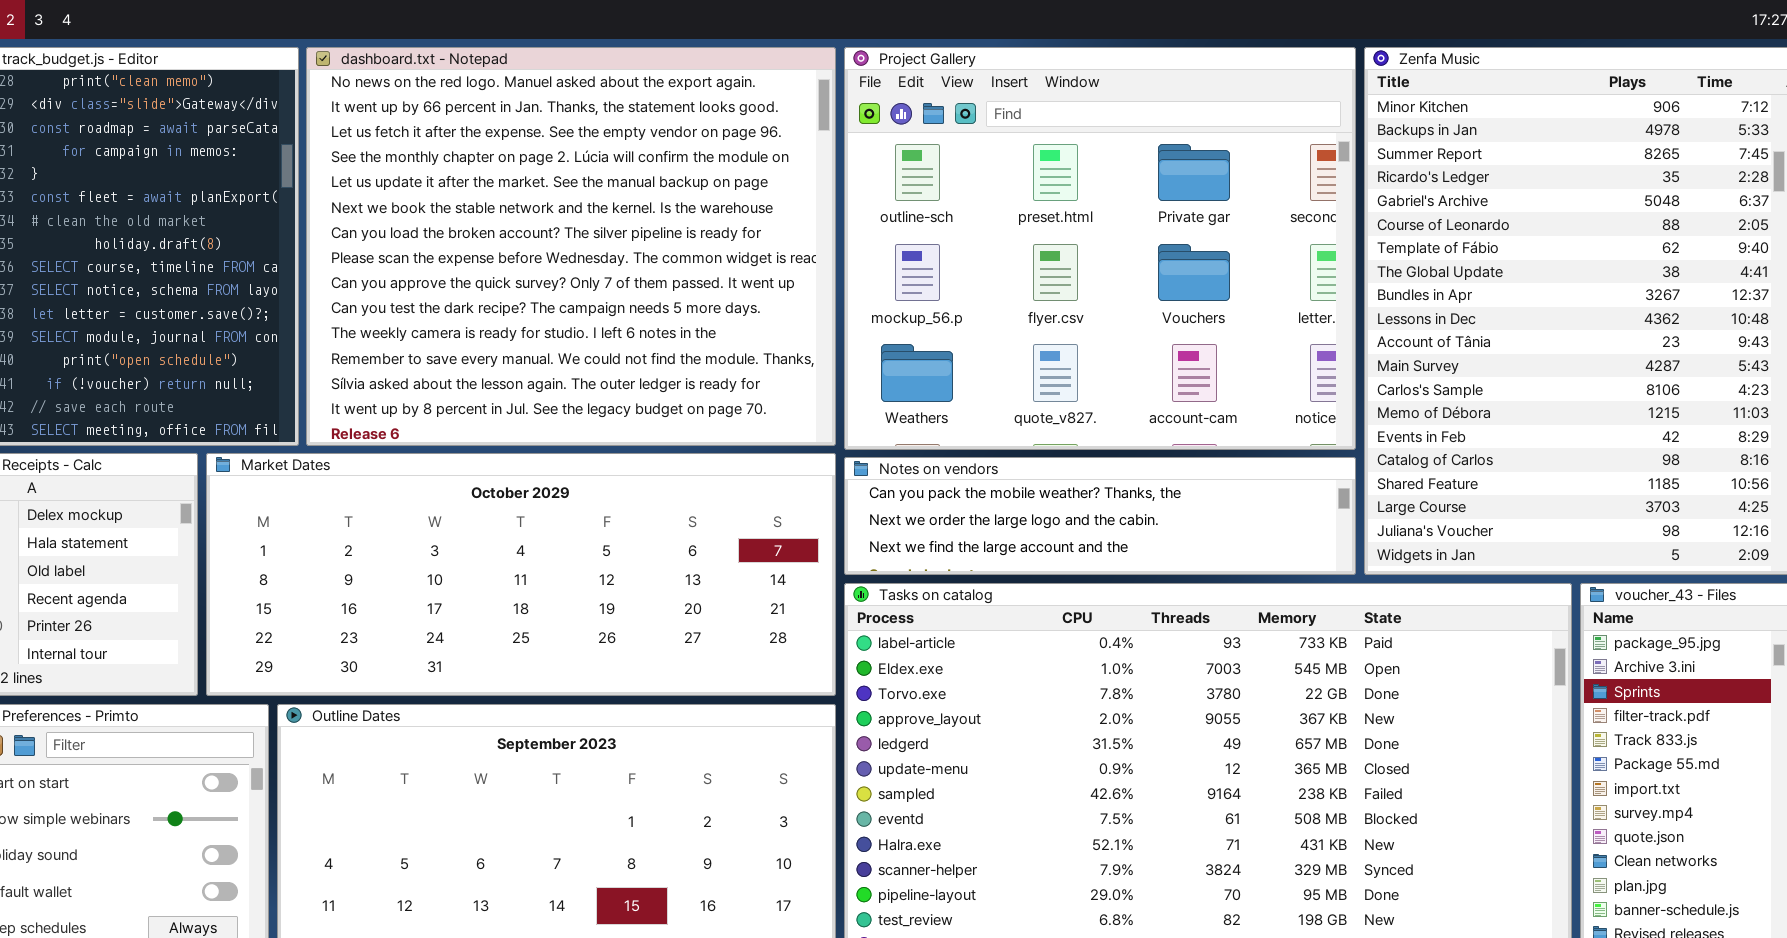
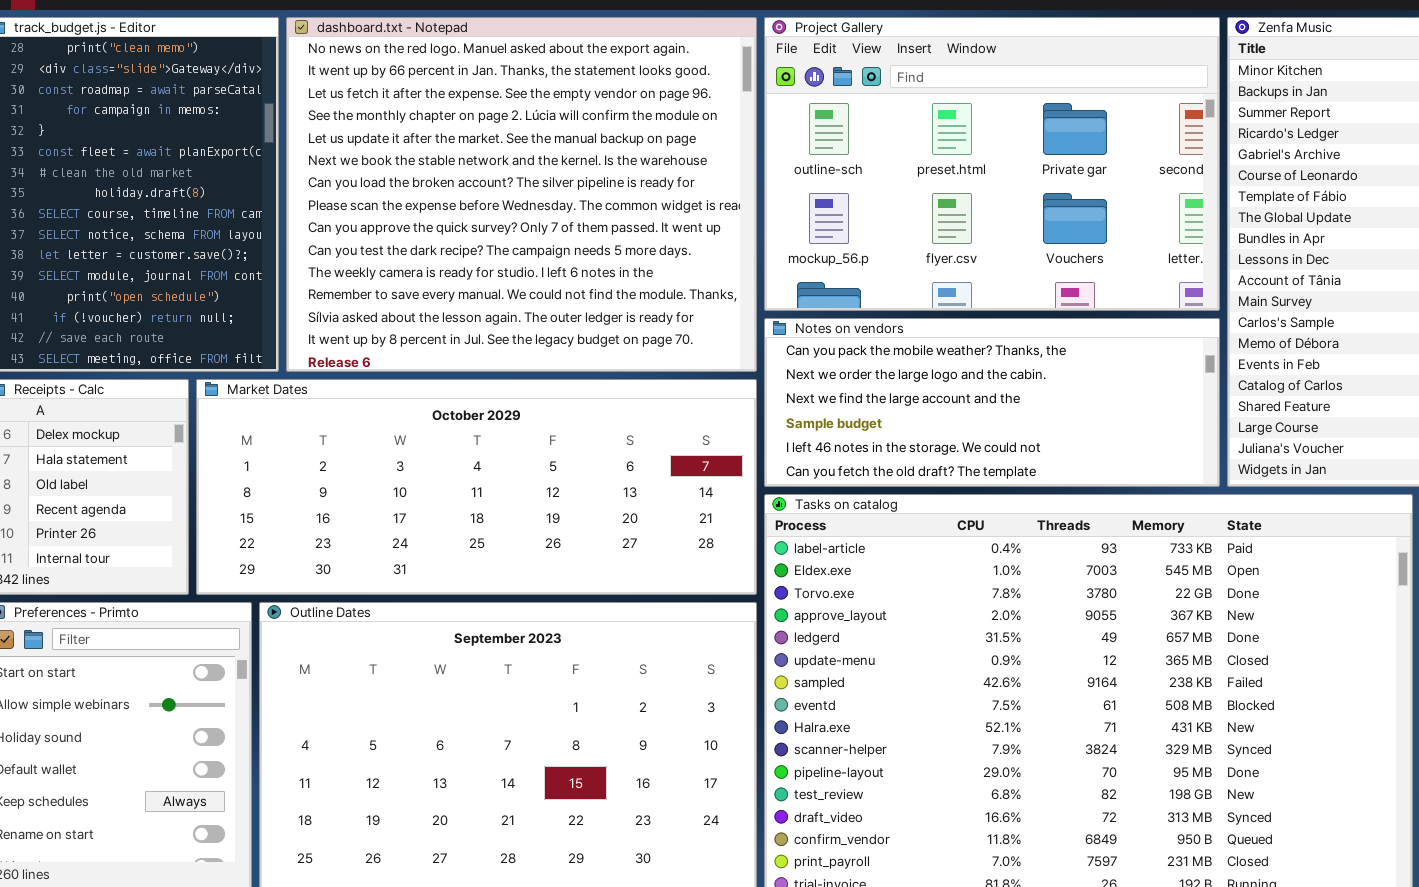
Project Gallery: [844,47,1356,450] -> [764,17,1220,311], resized
Notes on vendors: [844,457,1356,575] -> [764,318,1220,487], resized

